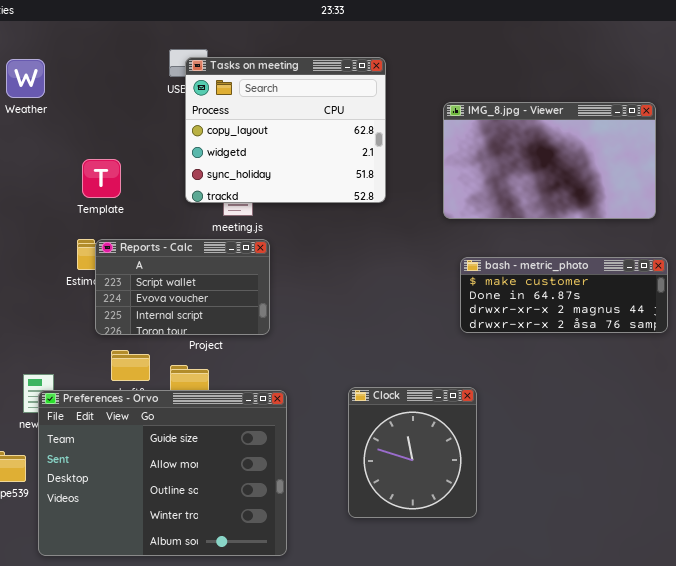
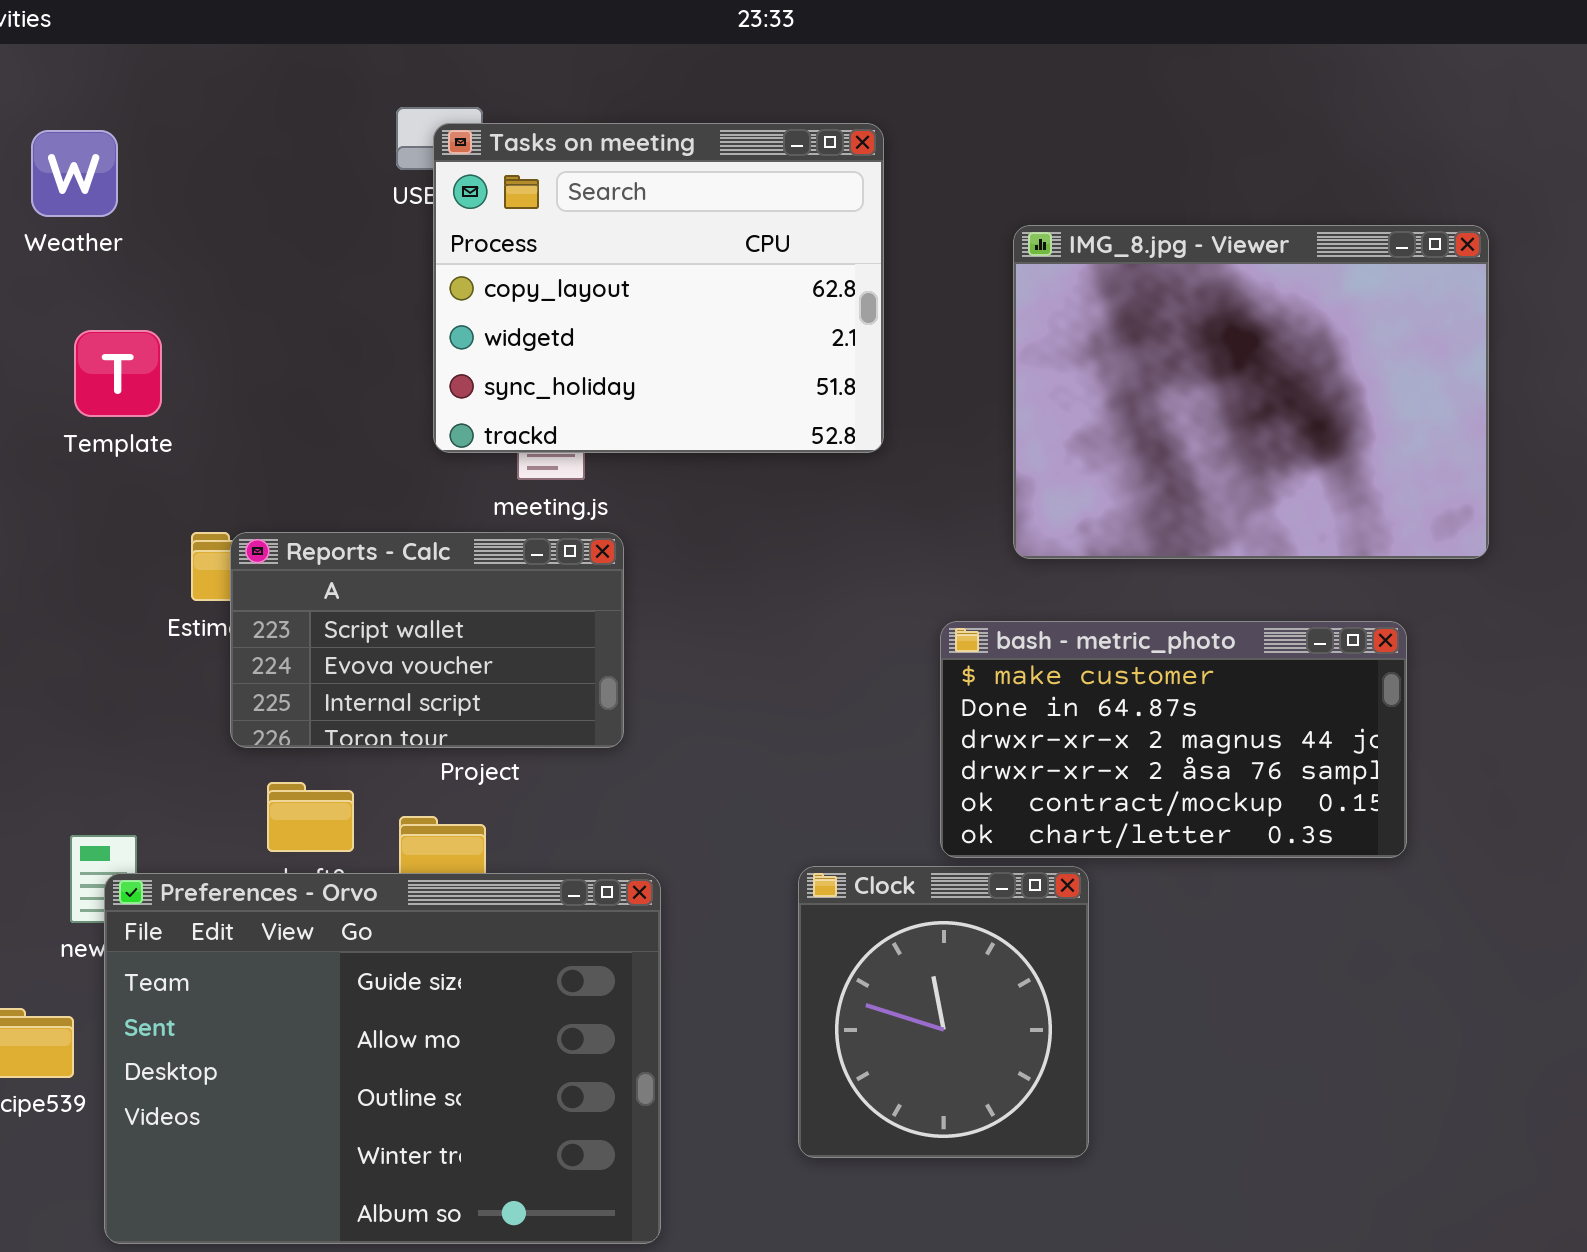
IMG_8.jpg - Viewer: [443,102,656,219] -> [1013,225,1489,559], resized
Template: [82,159,121,198] -> [74,330,162,417], moved
bash - metric_photo: [460,257,668,333] -> [940,621,1407,858], moved, resized

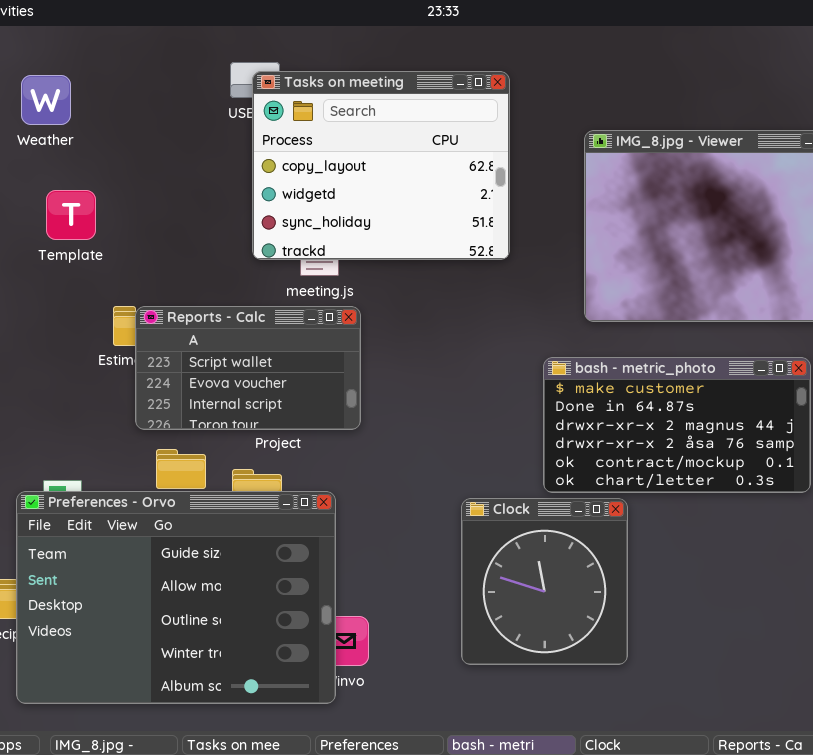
Preferences - Orvo: [104,873,661,1244] -> [16,491,336,704], moved

